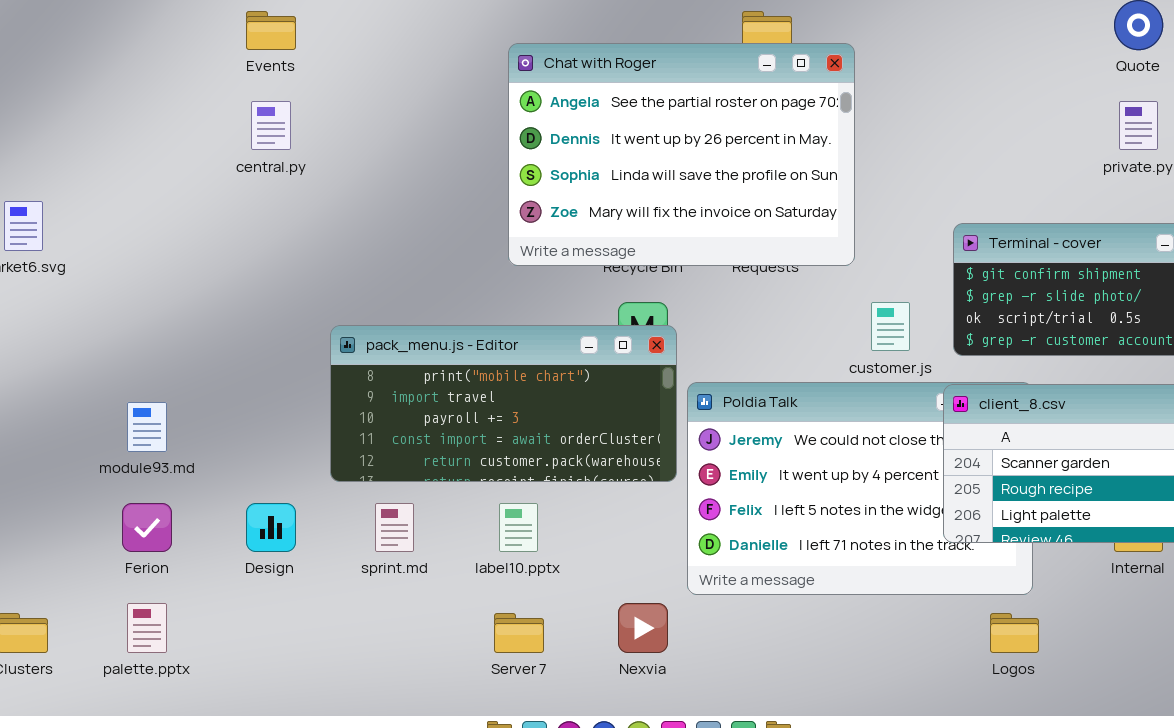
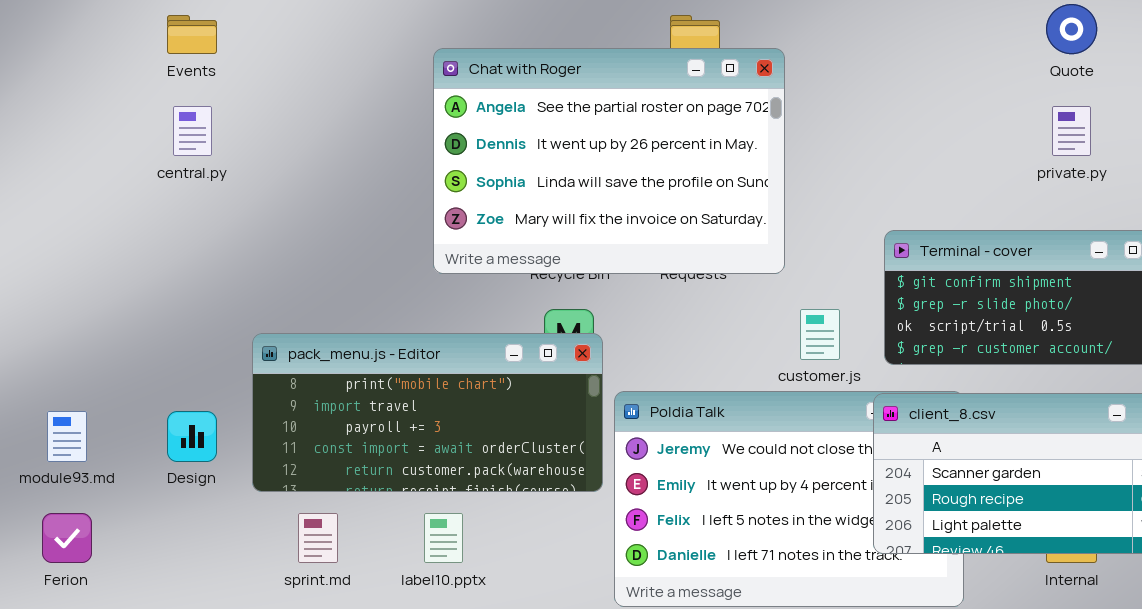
Design: [246,503,296,552] -> [167,411,217,462], moved

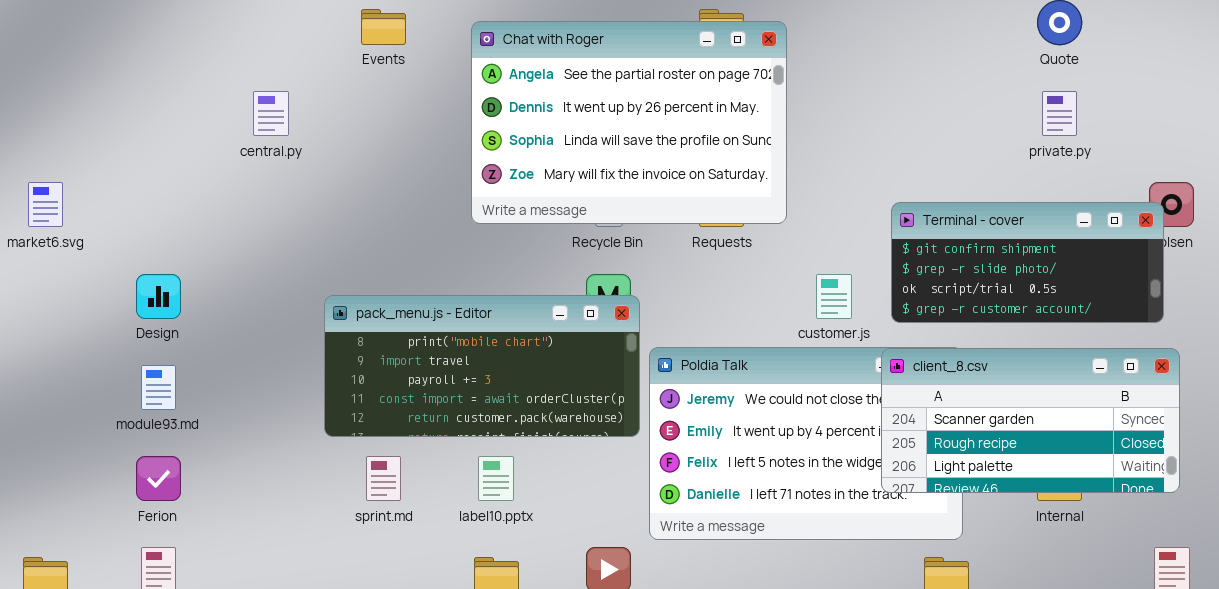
Events: [167,15,217,54] -> [361,9,406,45], moved
Chat with Roger: [433,48,785,274] -> [471,21,787,224], moved
Design: [167,411,217,462] -> [136,274,181,319], moved

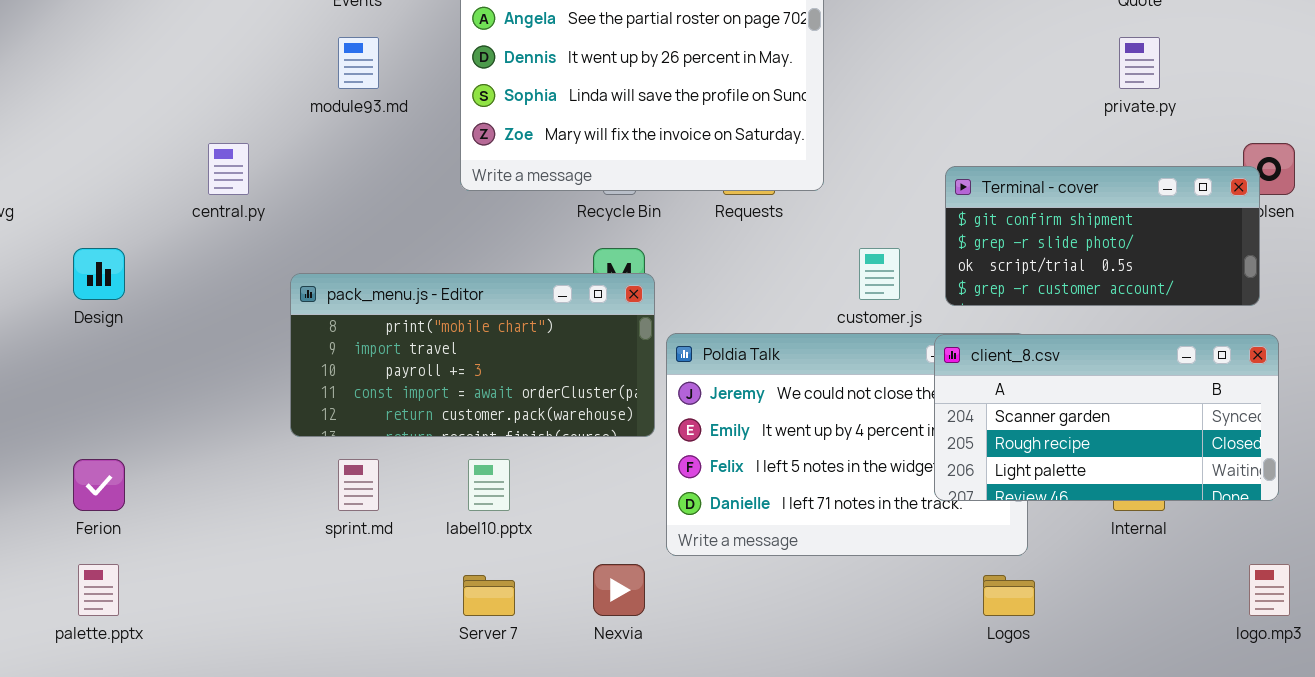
central.py: [253,91,289,136] -> [208,143,249,195], moved
module93.md: [141,365,176,410] -> [338,37,379,89], moved

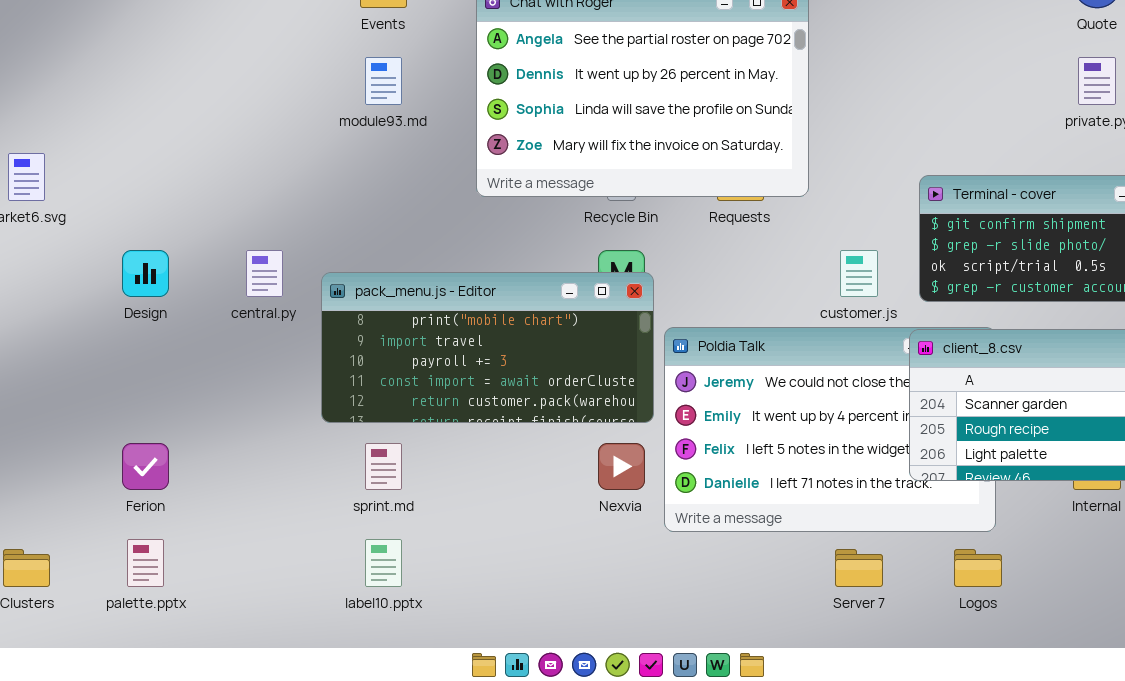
central.py: [208,143,249,195] -> [246,250,283,297], moved
label10.pptx: [468,459,510,511] -> [365,539,402,587], moved
Nexvia: [593,564,645,616] -> [598,443,645,490], moved
Server 7: [463,575,515,616] -> [835,549,883,587], moved

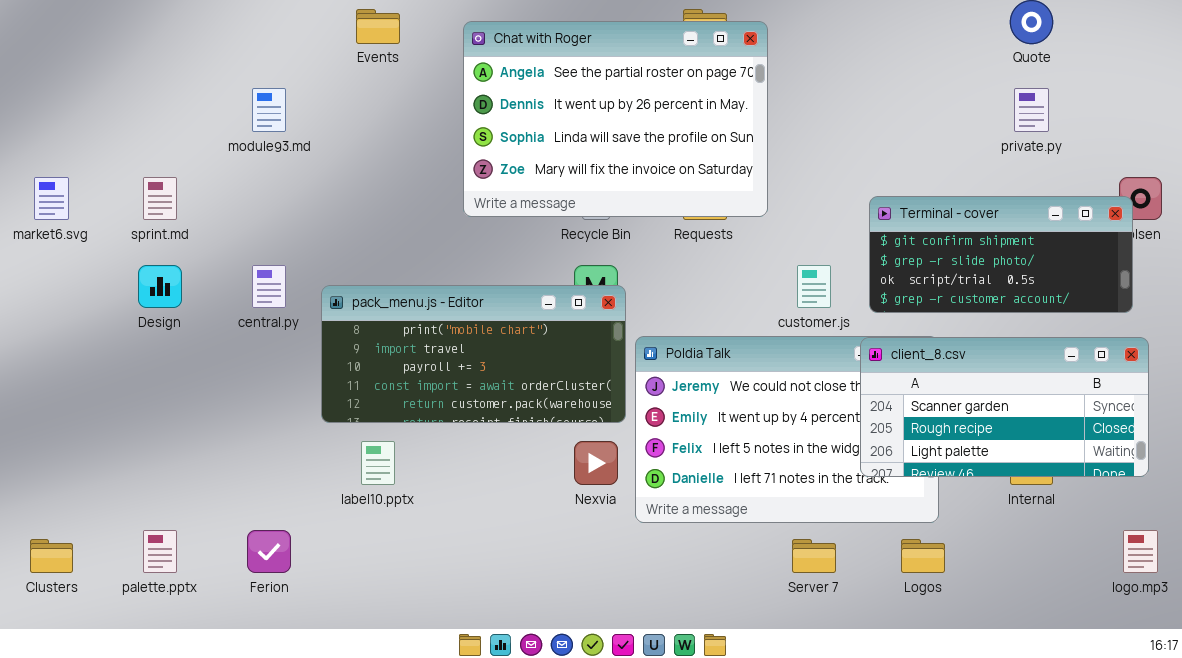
module93.md: [365,57,402,105] -> [252,88,286,132], moved
Ferion: [122,443,169,490] -> [247,530,291,573], moved
sprint.md: [365,443,402,490] -> [143,177,177,220], moved
label10.pptx: [365,539,402,587] -> [361,441,395,485], moved

